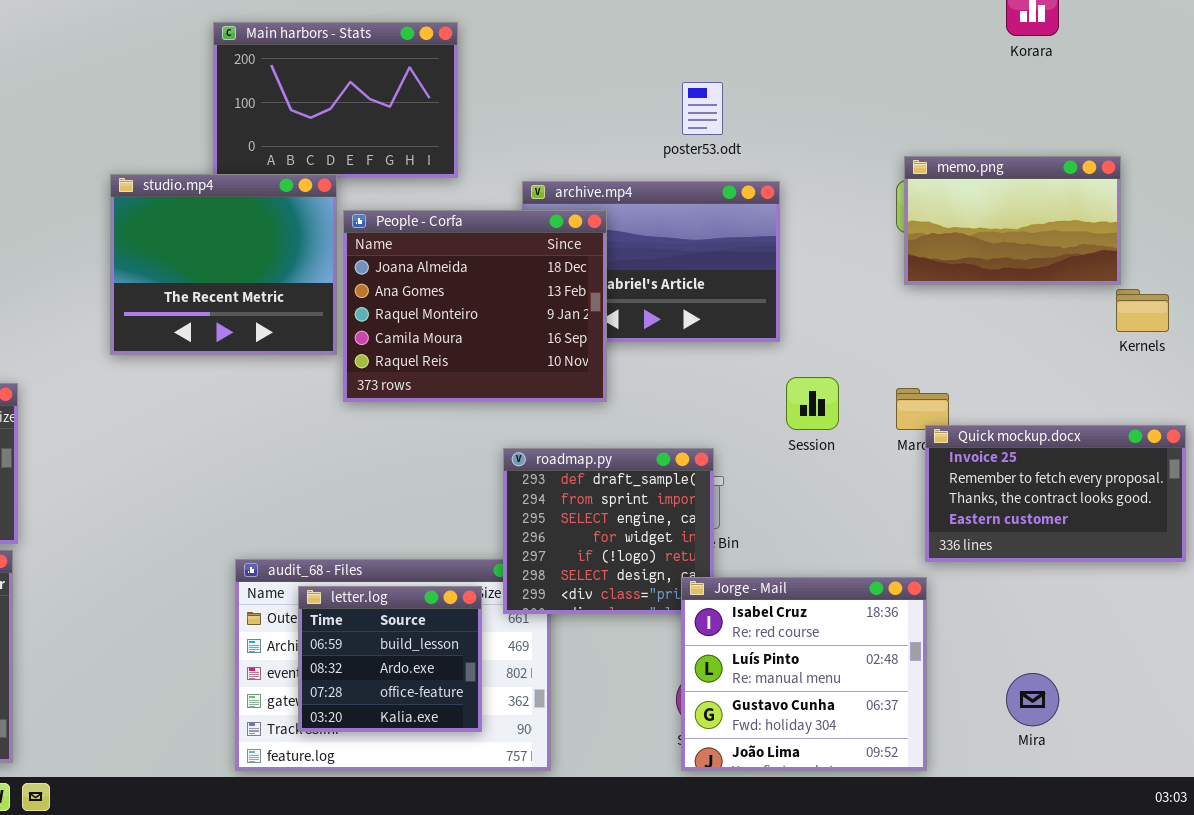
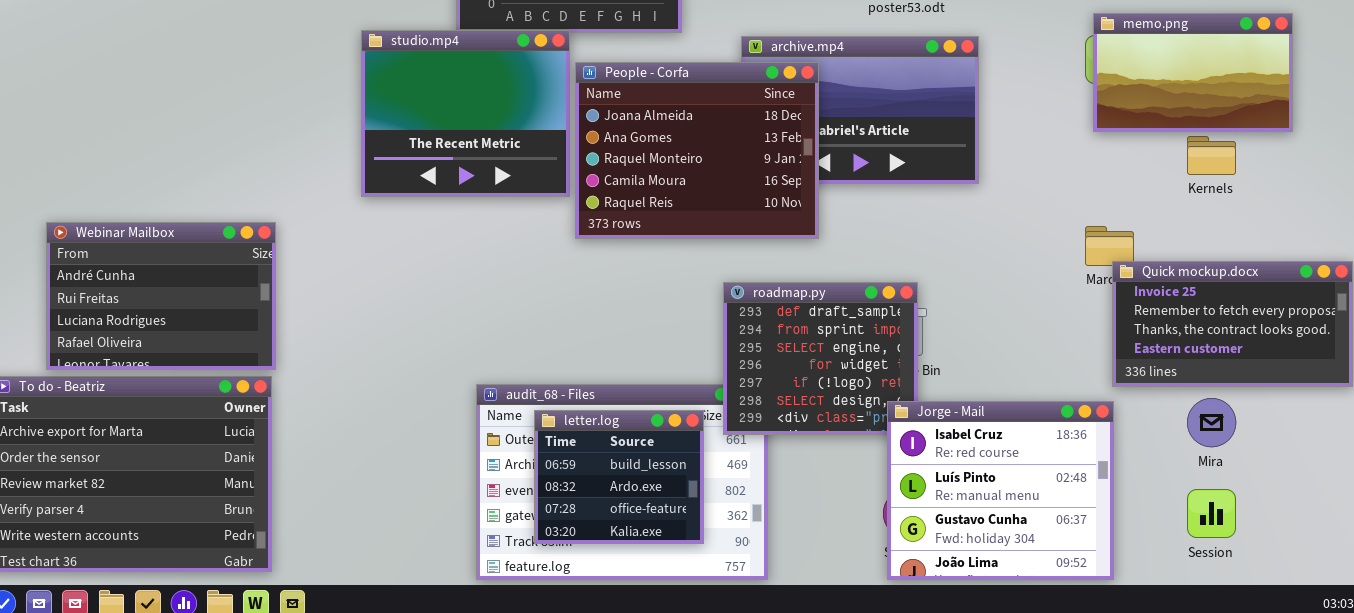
Kernels: [1116,289,1169,332] -> [1187,136,1236,175], moved
Session: [786,377,839,430] -> [1187,489,1236,538], moved
Mira: [1006,673,1059,726] -> [1187,398,1236,447], moved

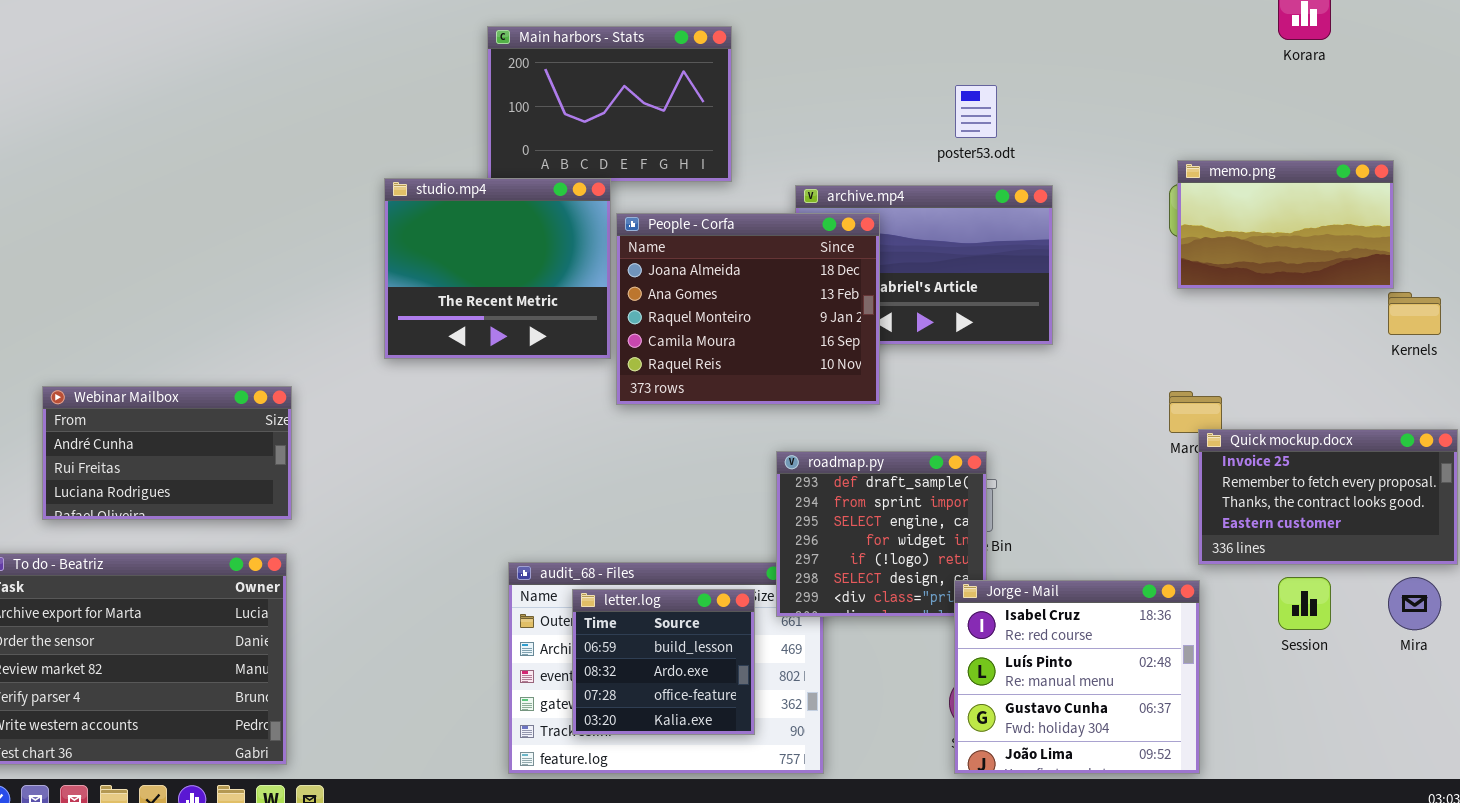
Kernels: [1187,136,1236,175] -> [1388,292,1441,335], moved
Webinar Mailbox: [46,222,276,370] -> [42,386,292,520], resized
Mira: [1187,398,1236,447] -> [1388,577,1441,630], moved
Session: [1187,489,1236,538] -> [1278,577,1331,630], moved

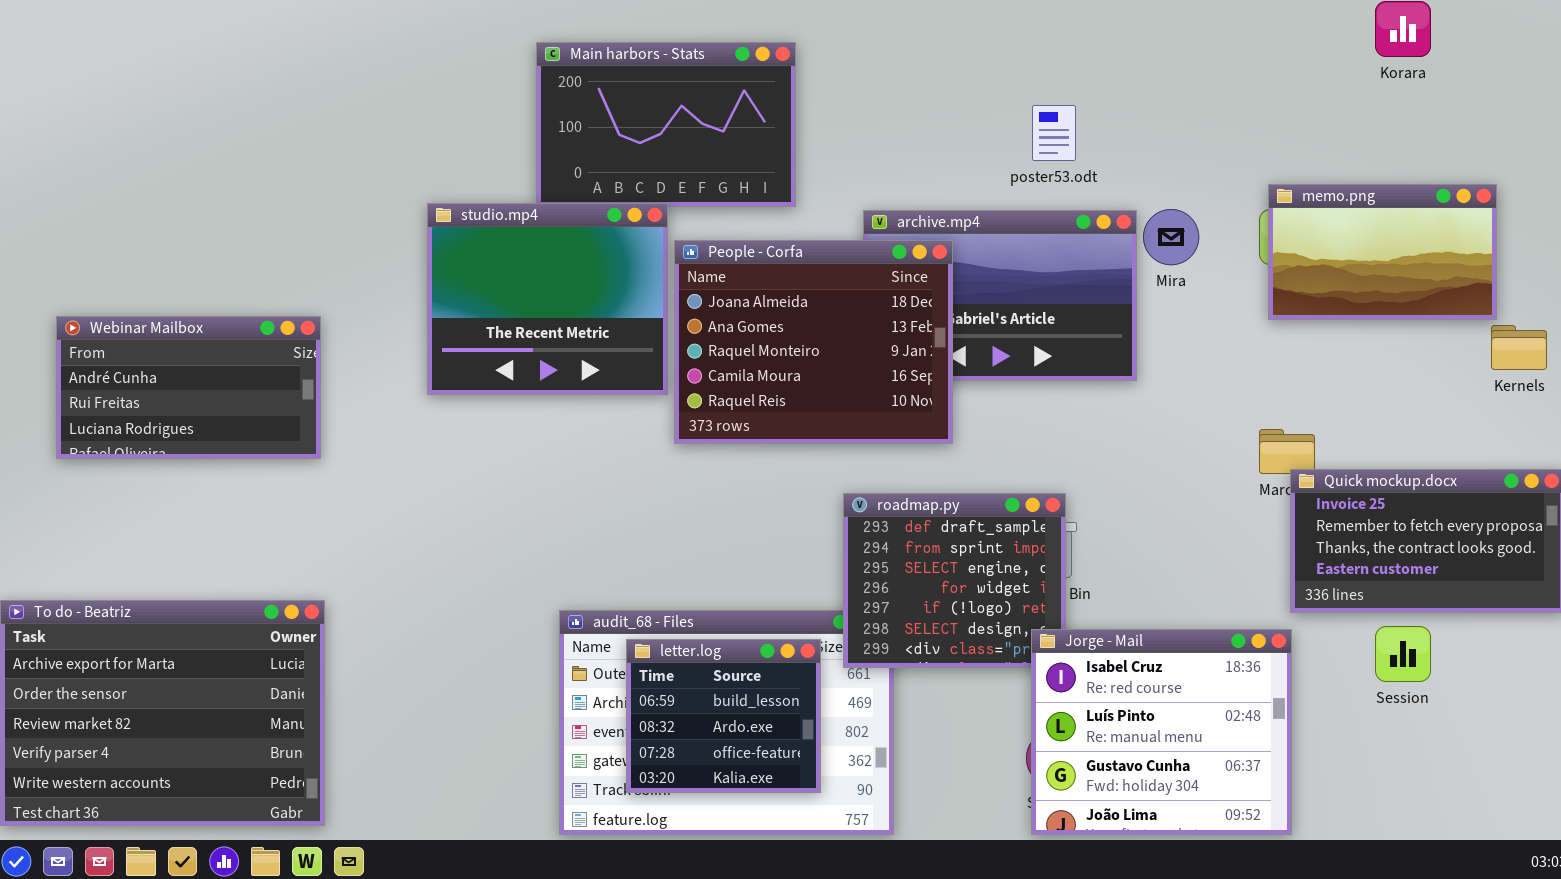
Webinar Mailbox: [42,386,292,520] -> [56,316,321,459], moved
Mira: [1388,577,1441,630] -> [1143,209,1199,265], moved

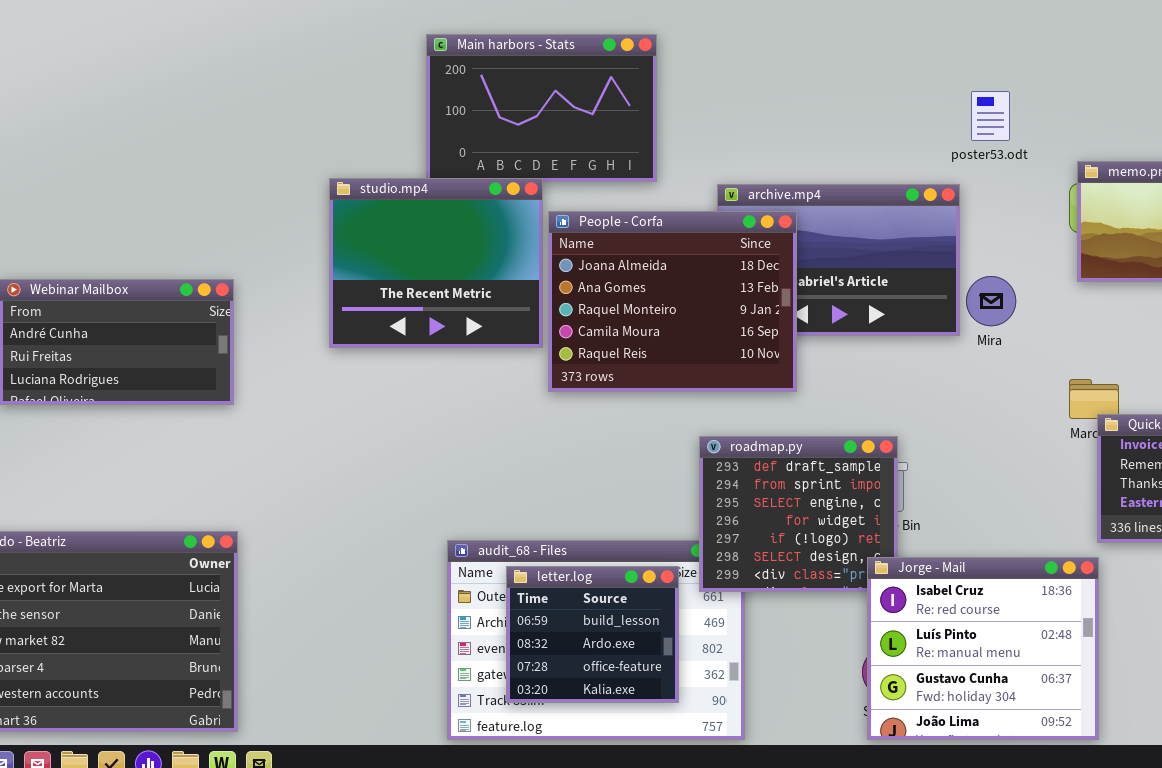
poster53.odt: [1032,105,1076,161] -> [971,91,1010,141], moved
Mira: [1143,209,1199,265] -> [966,276,1016,326], moved

